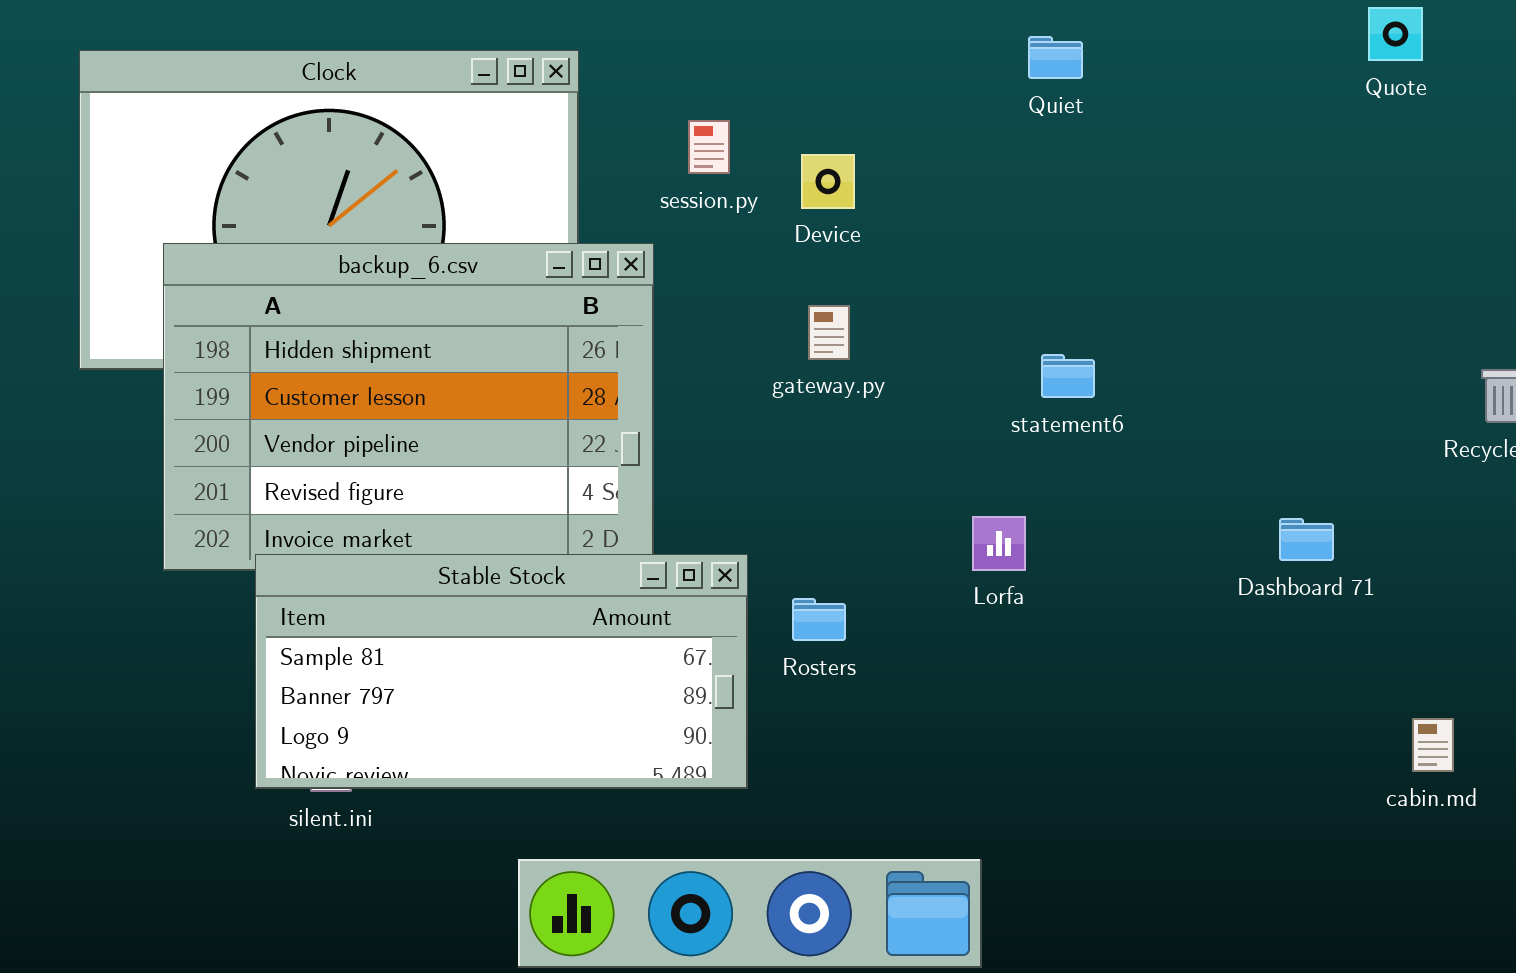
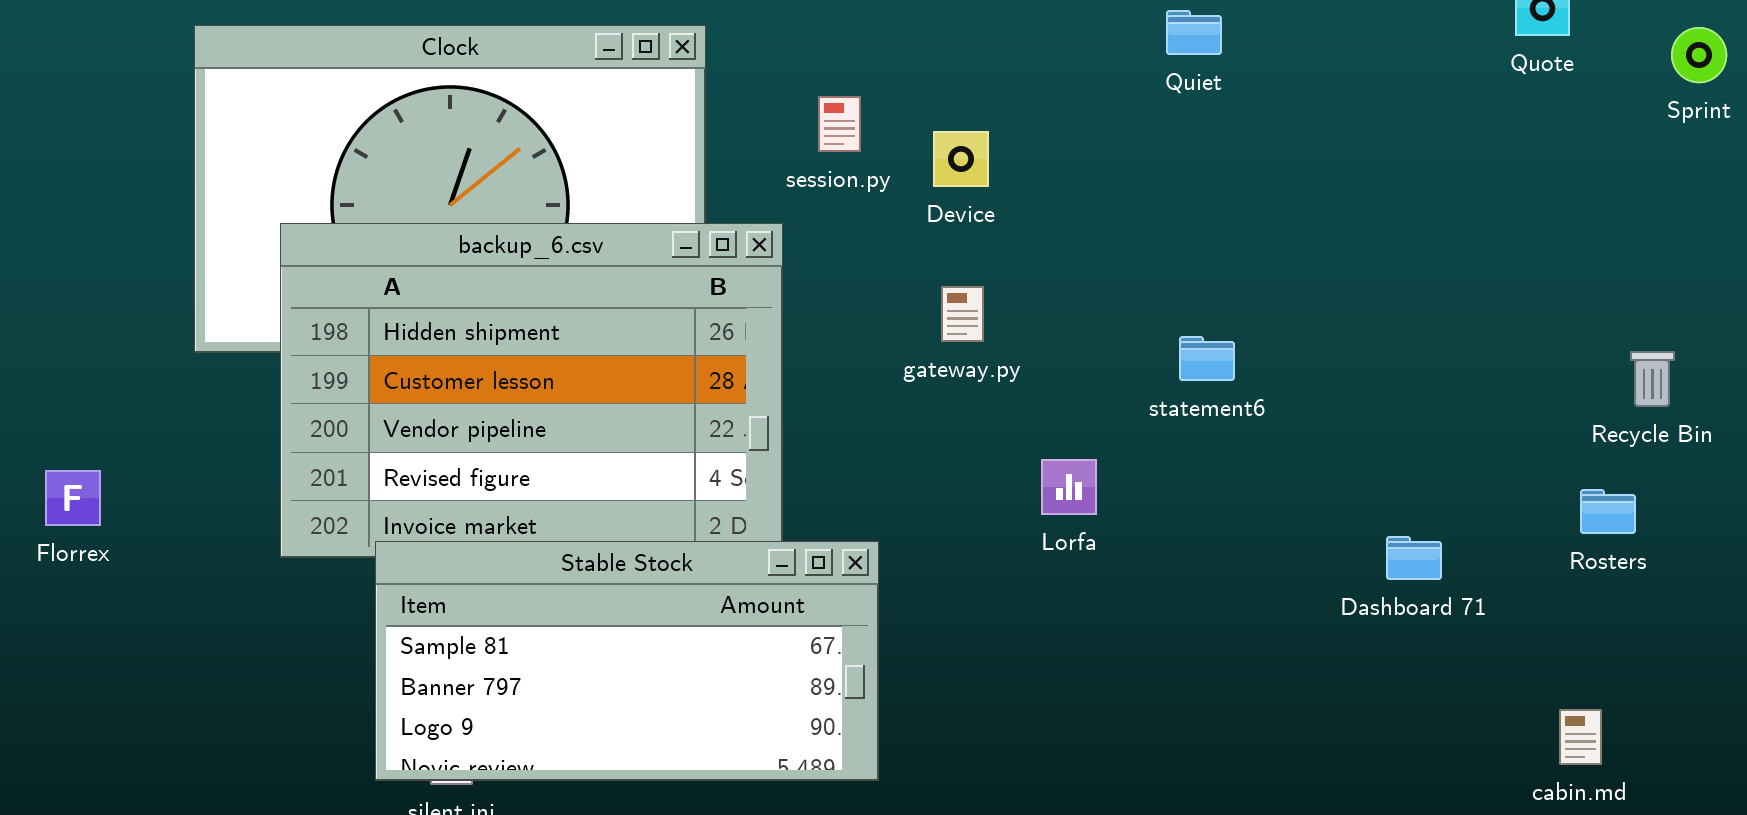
Lorfa: [972,516,1026,571] -> [1041,459,1097,515], moved
Dashboard 71: [1279,518,1334,561] -> [1386,536,1442,580], moved
Rosters: [792,598,846,641] -> [1580,489,1636,534], moved

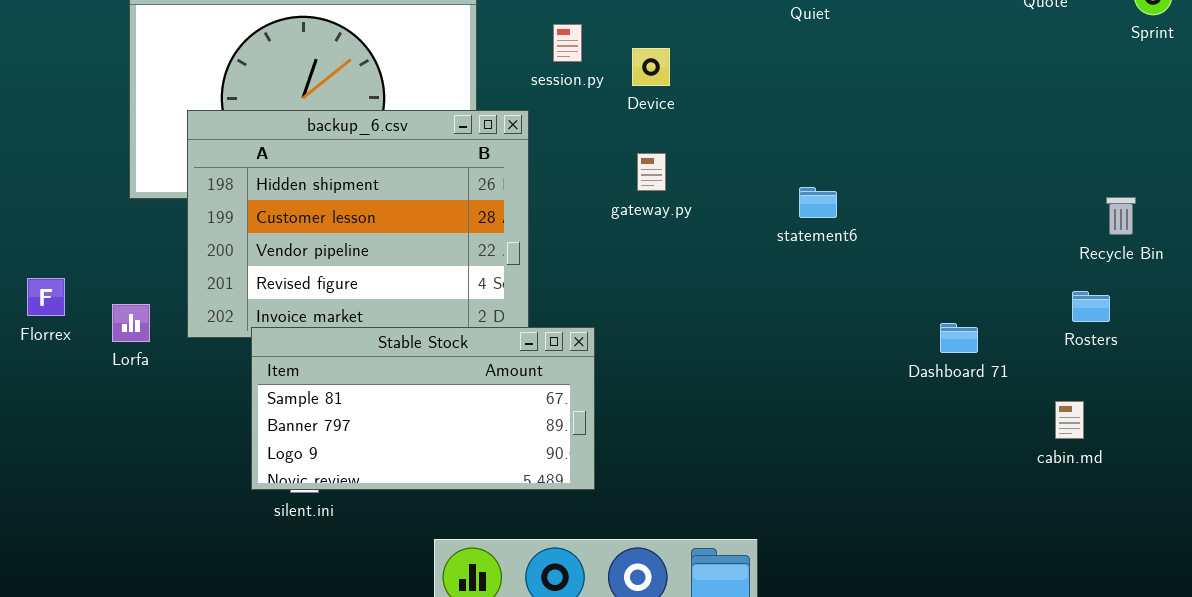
Lorfa: [1041,459,1097,515] -> [112,304,150,342], moved
cabin.md: [1559,709,1602,765] -> [1055,401,1084,439], moved

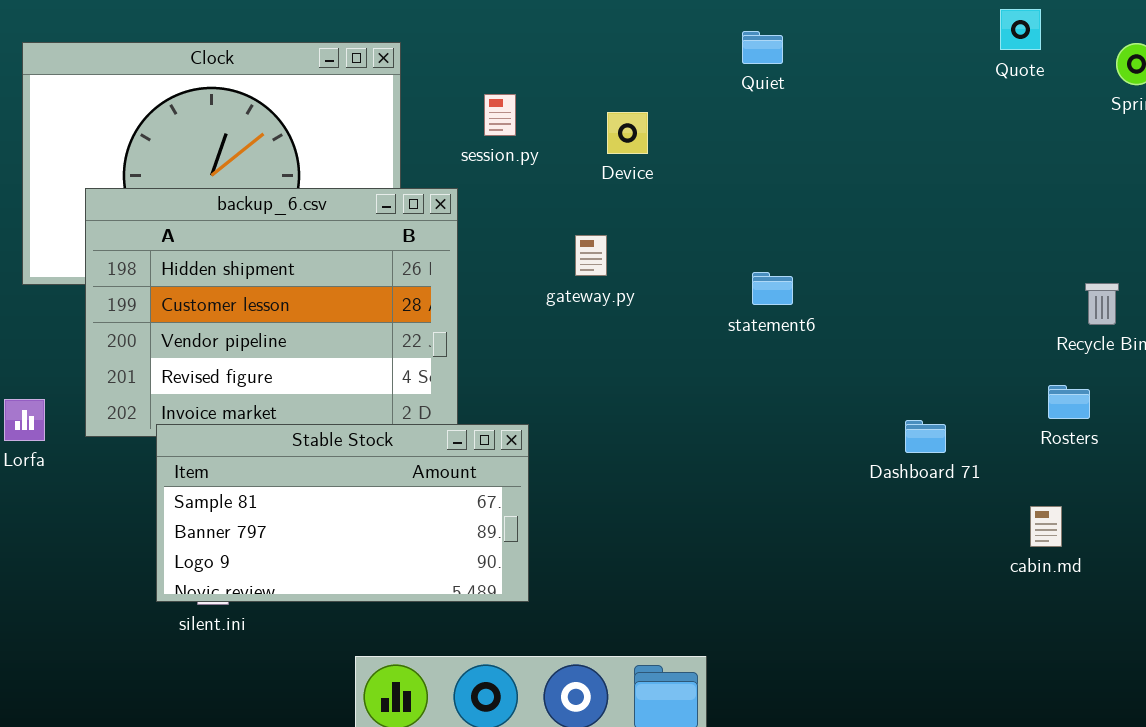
Device: [632,48,670,86] -> [607,112,648,154], moved

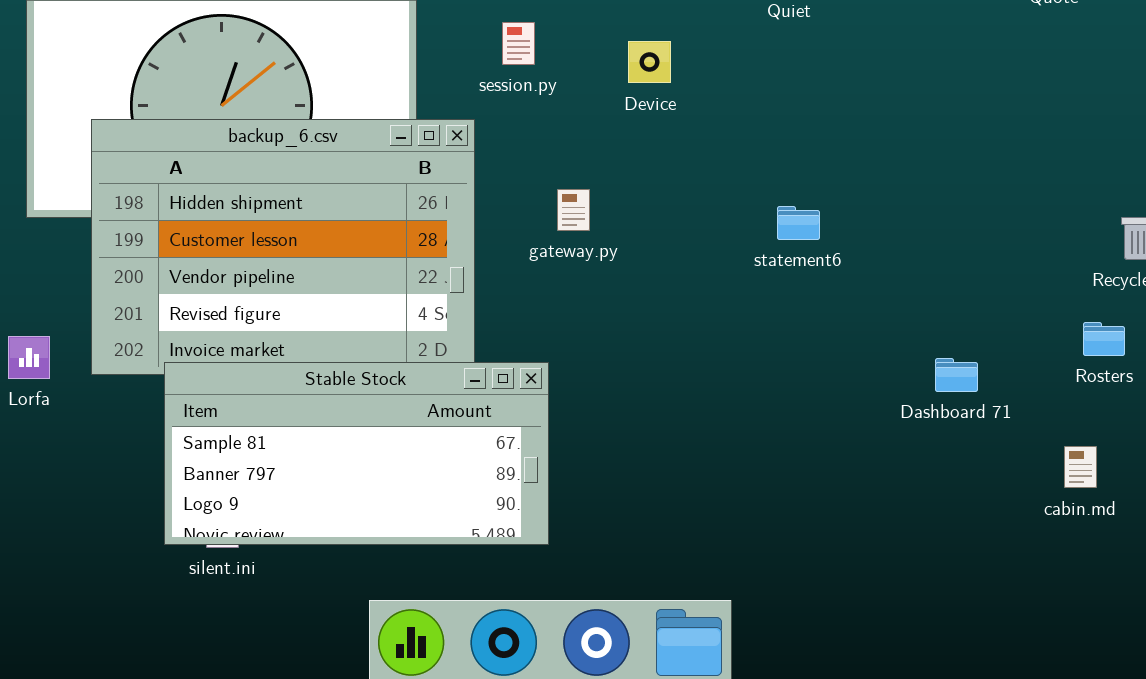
gateway.py: [575,235,607,276] -> [557,189,590,231], moved

